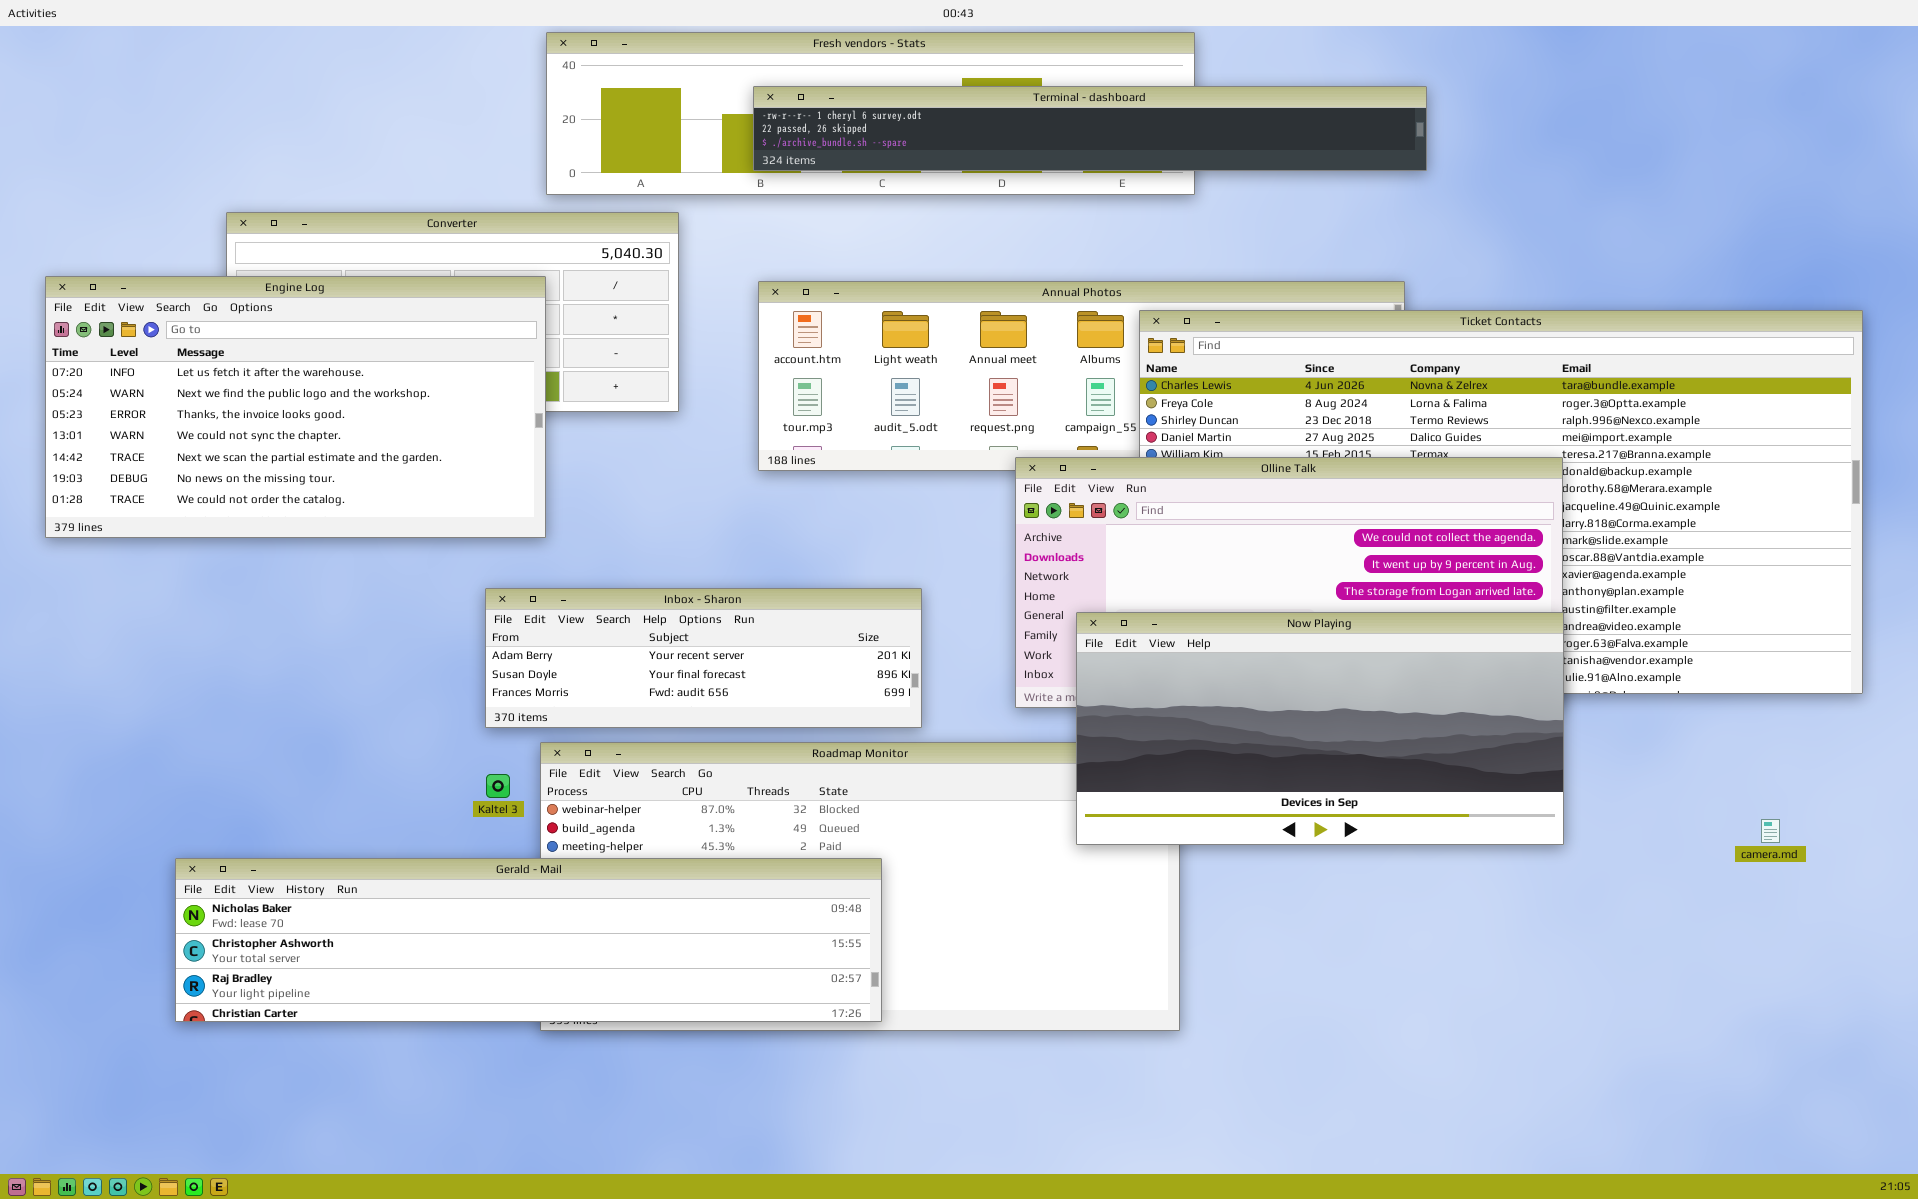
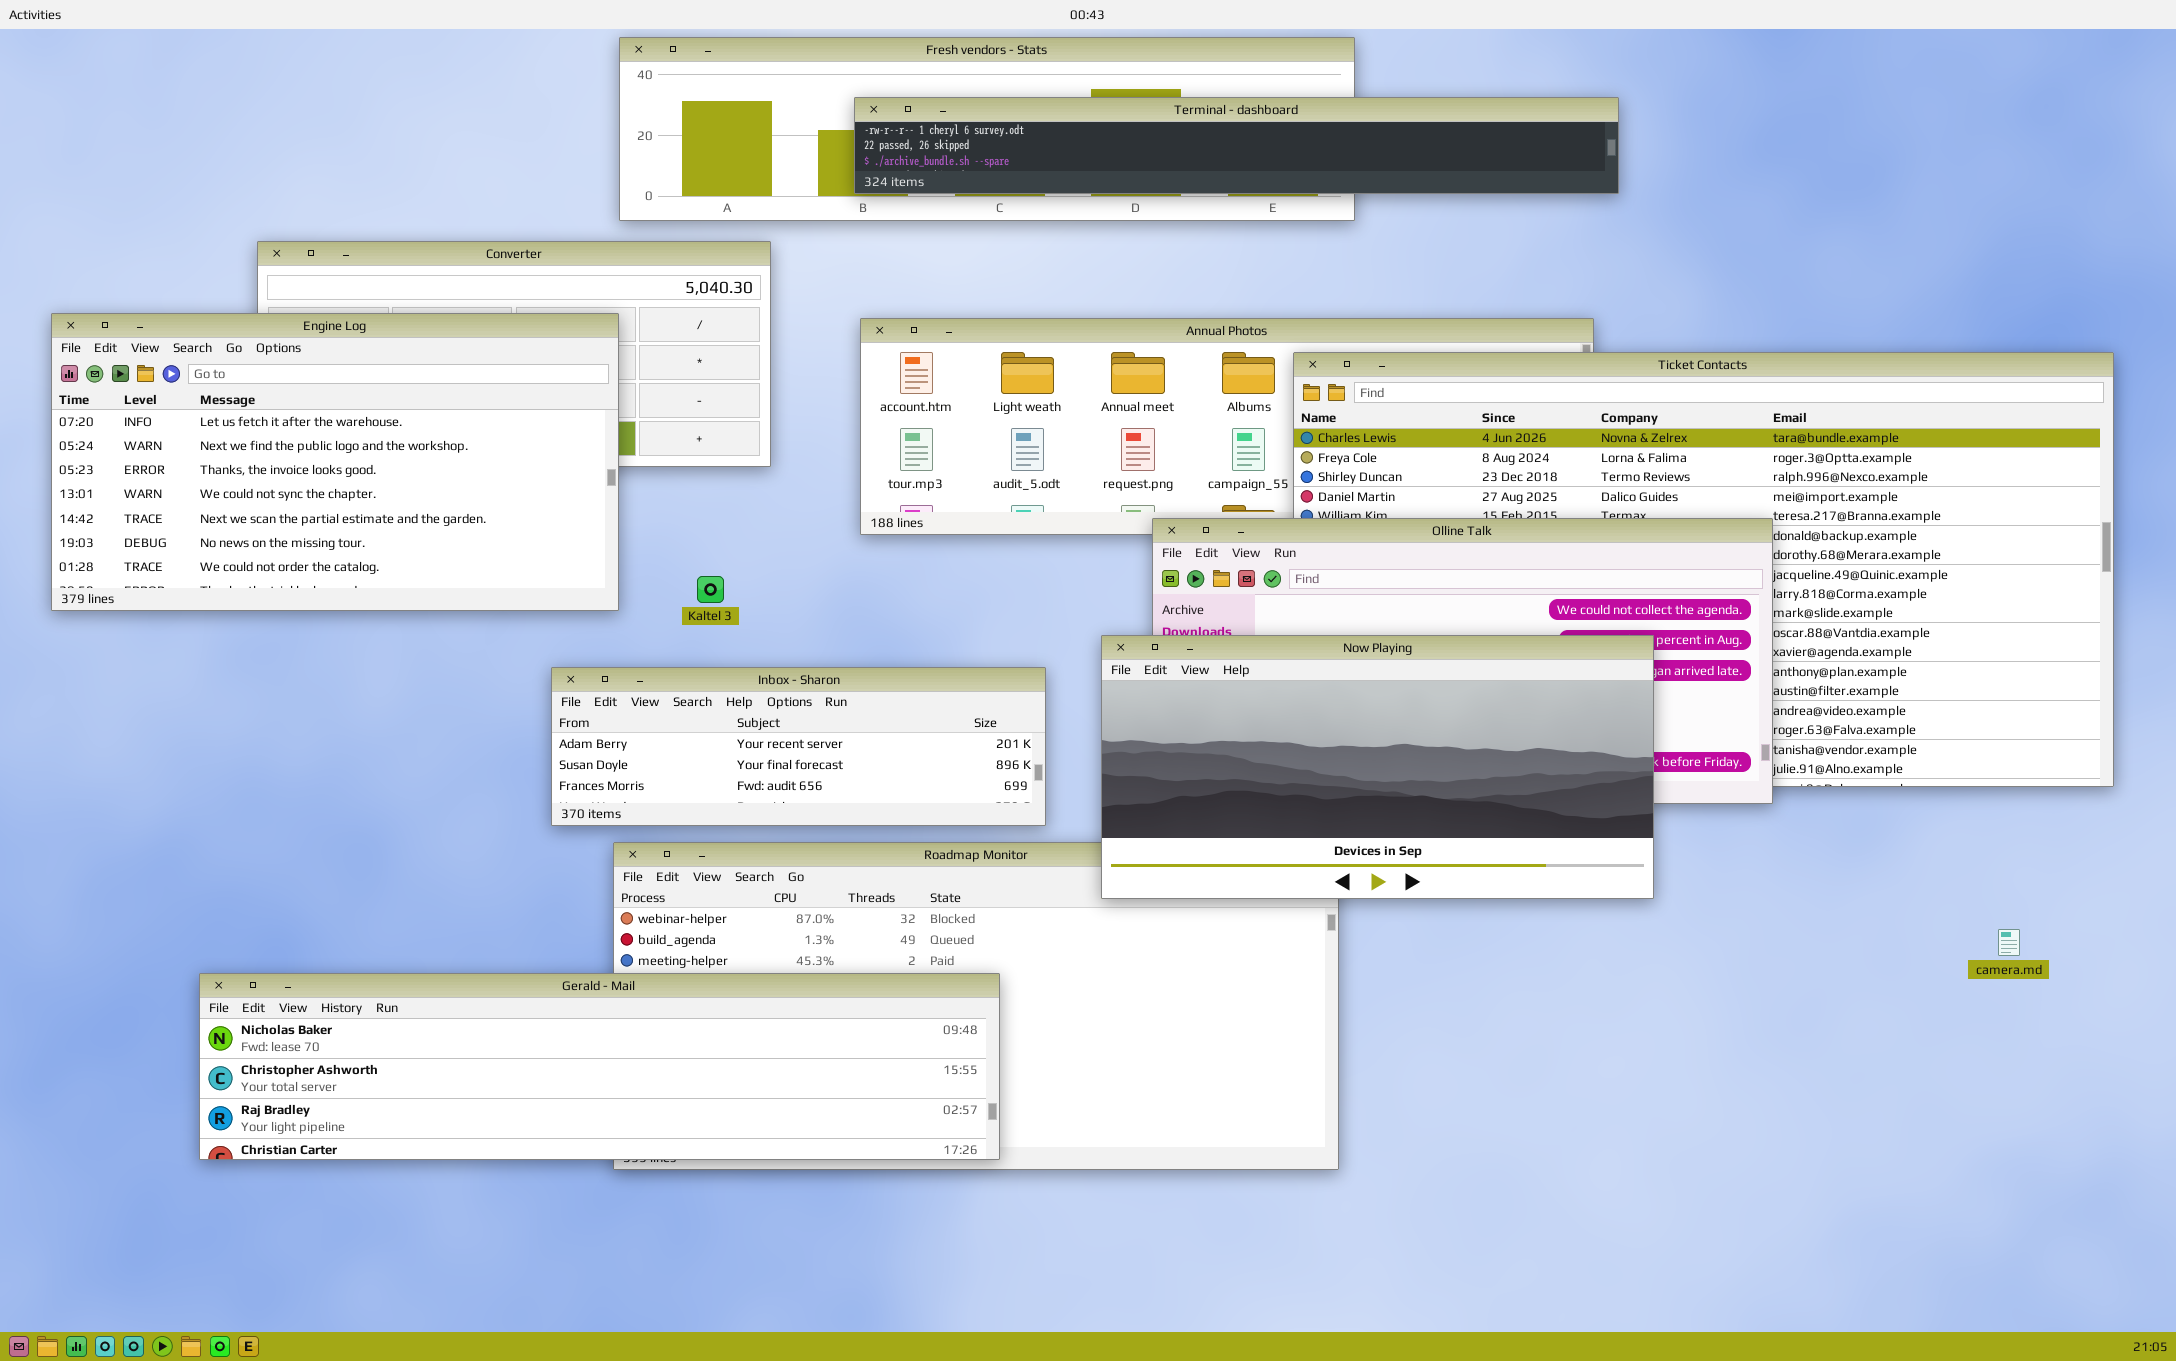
Now Playing: [1076,612,1564,845] -> [1101,635,1654,899], moved
Kaltel 3: [486,774,510,798] -> [697,576,724,603], moved

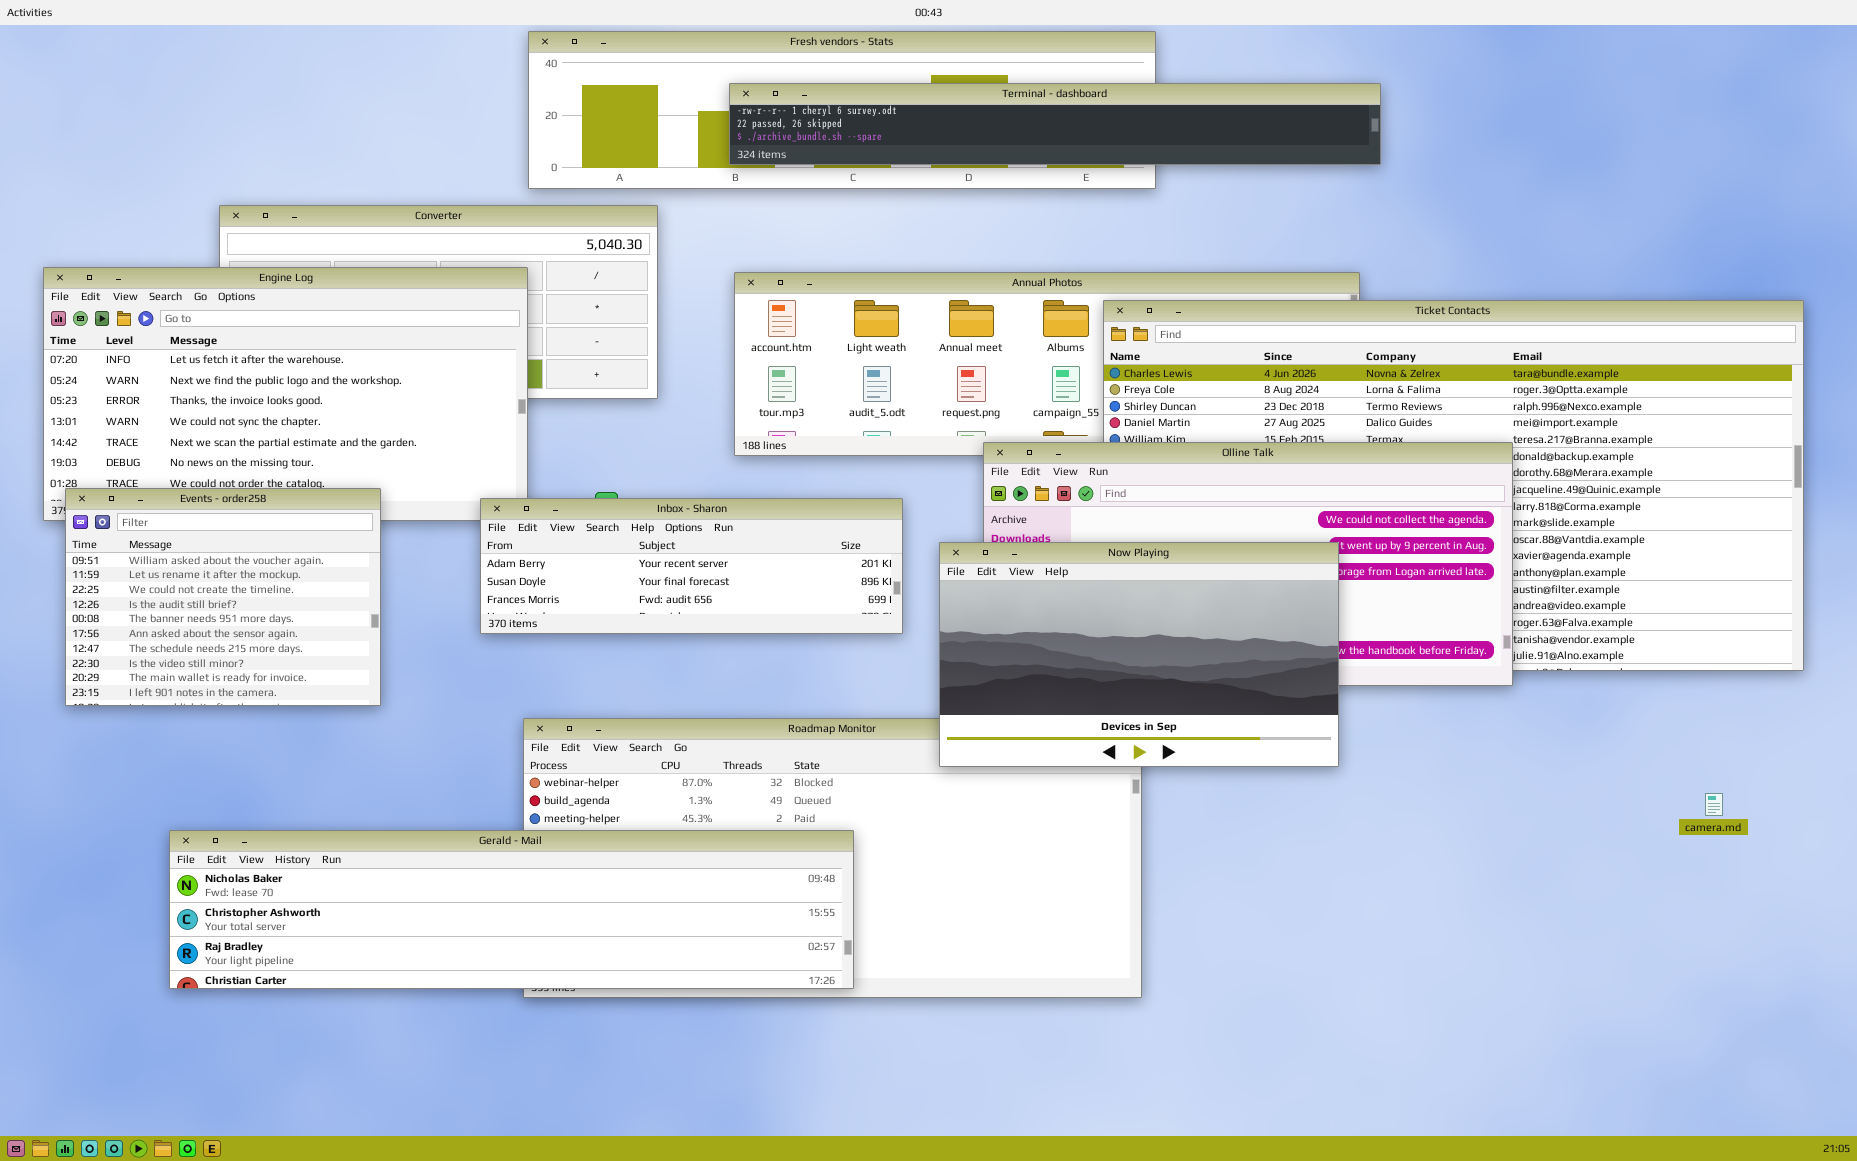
Events - order258: none -> [65,488,381,706], opened
Now Playing: [1101,635,1654,899] -> [939,542,1339,767], resized
Inbox - Sharon: [551,667,1046,826] -> [480,498,903,634], moved

